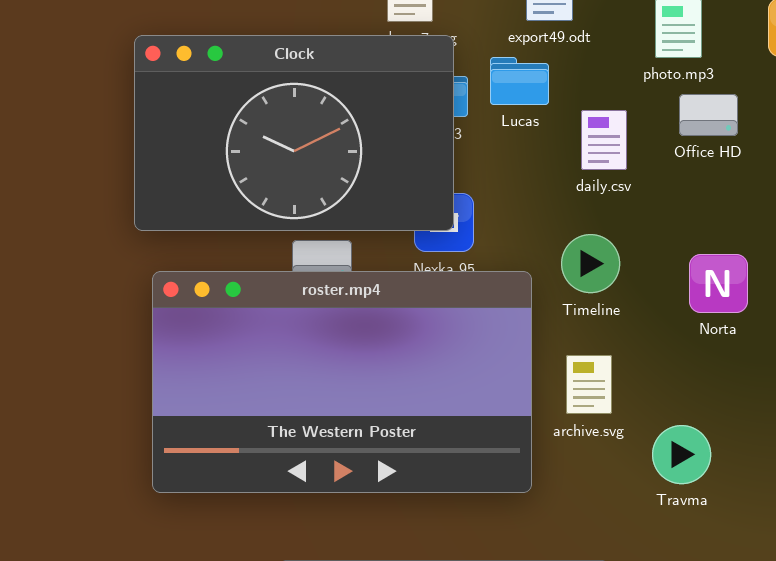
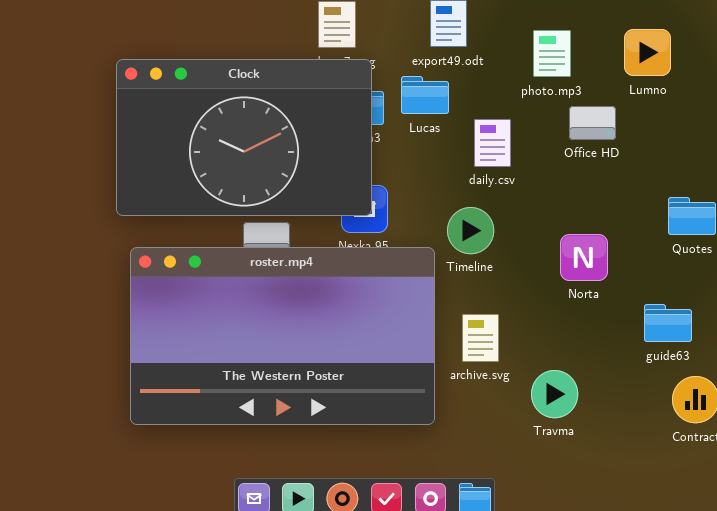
Office HD: [679,94,738,136] -> [569,106,616,140], moved
Timeline: [561,234,620,293] -> [447,207,494,254], moved

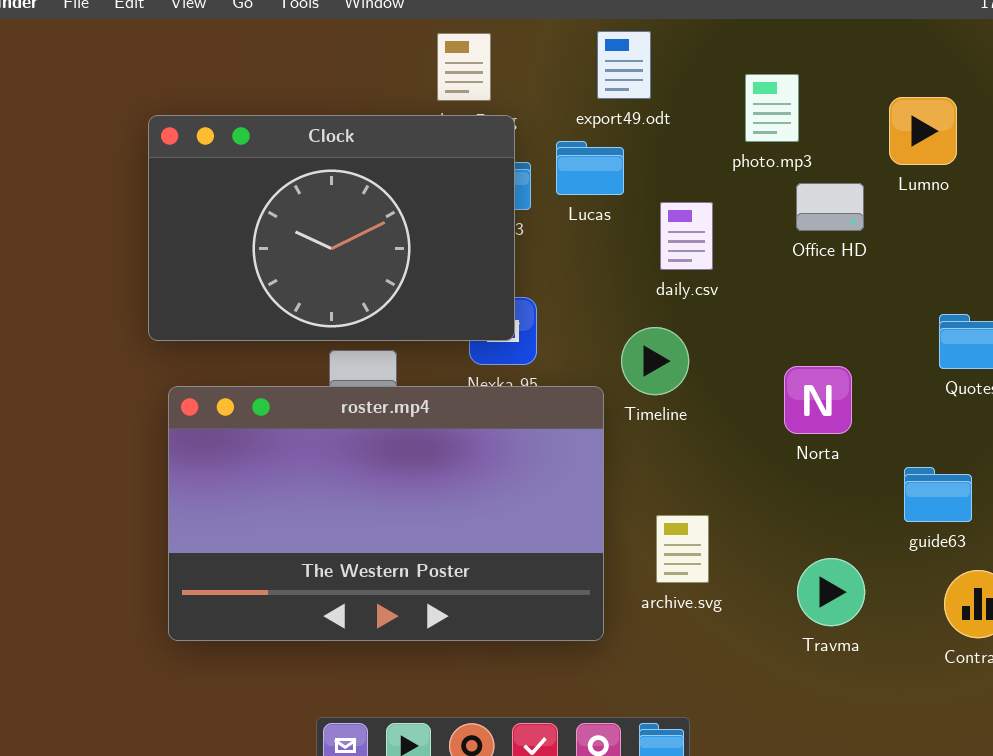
Lumno: [624,29,671,76] -> [889,97,957,165], moved
archive.svg: [462,314,499,362] -> [656,515,709,583], moved
Travma: [531,370,578,418] -> [797,558,865,626], moved

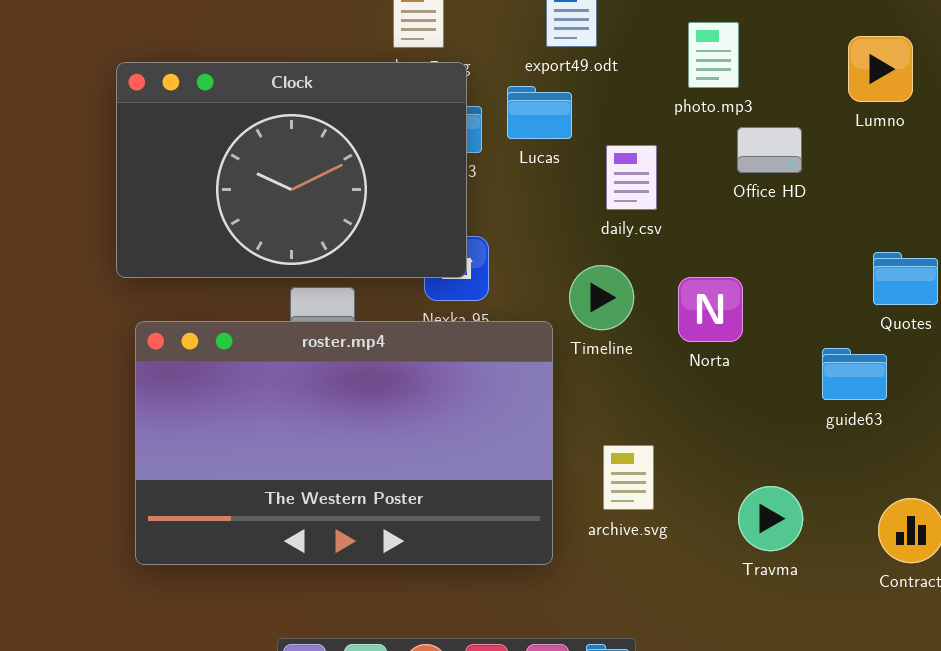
Lumno: [889,97,957,165] -> [848,36,913,102], moved
Norta: [784,366,852,434] -> [678,277,743,342], moved
guide63: [904,467,972,522] -> [822,348,887,400], moved

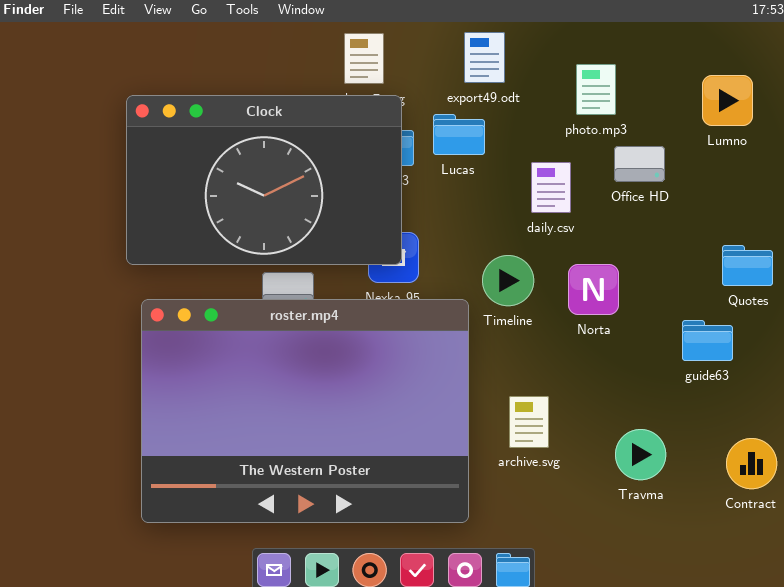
daily.csv: [606,145,657,210] -> [531,162,571,213], moved
roster.mp4: [135,321,553,565] -> [141,299,469,523], resized

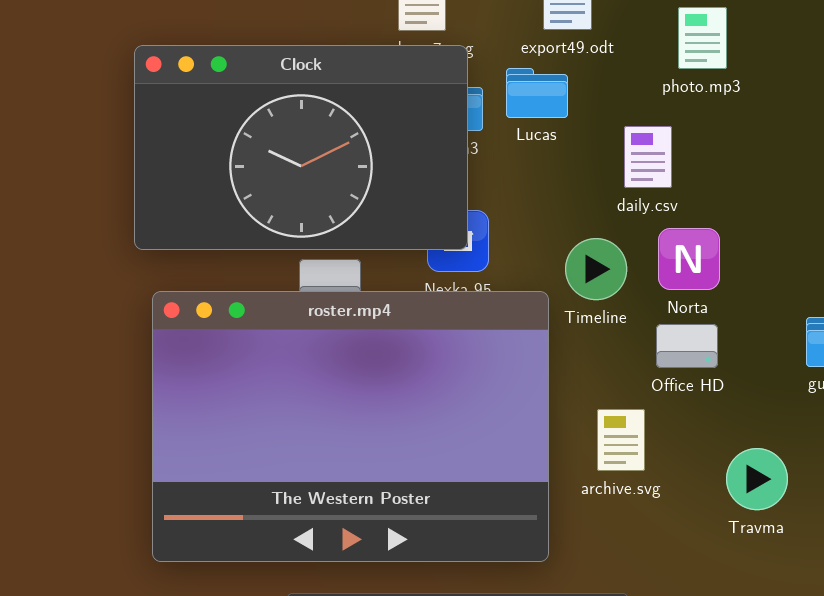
Office HD: [614,146,665,182] -> [656,324,718,368], moved
Norta: [568,264,619,315] -> [658,228,720,290], moved

